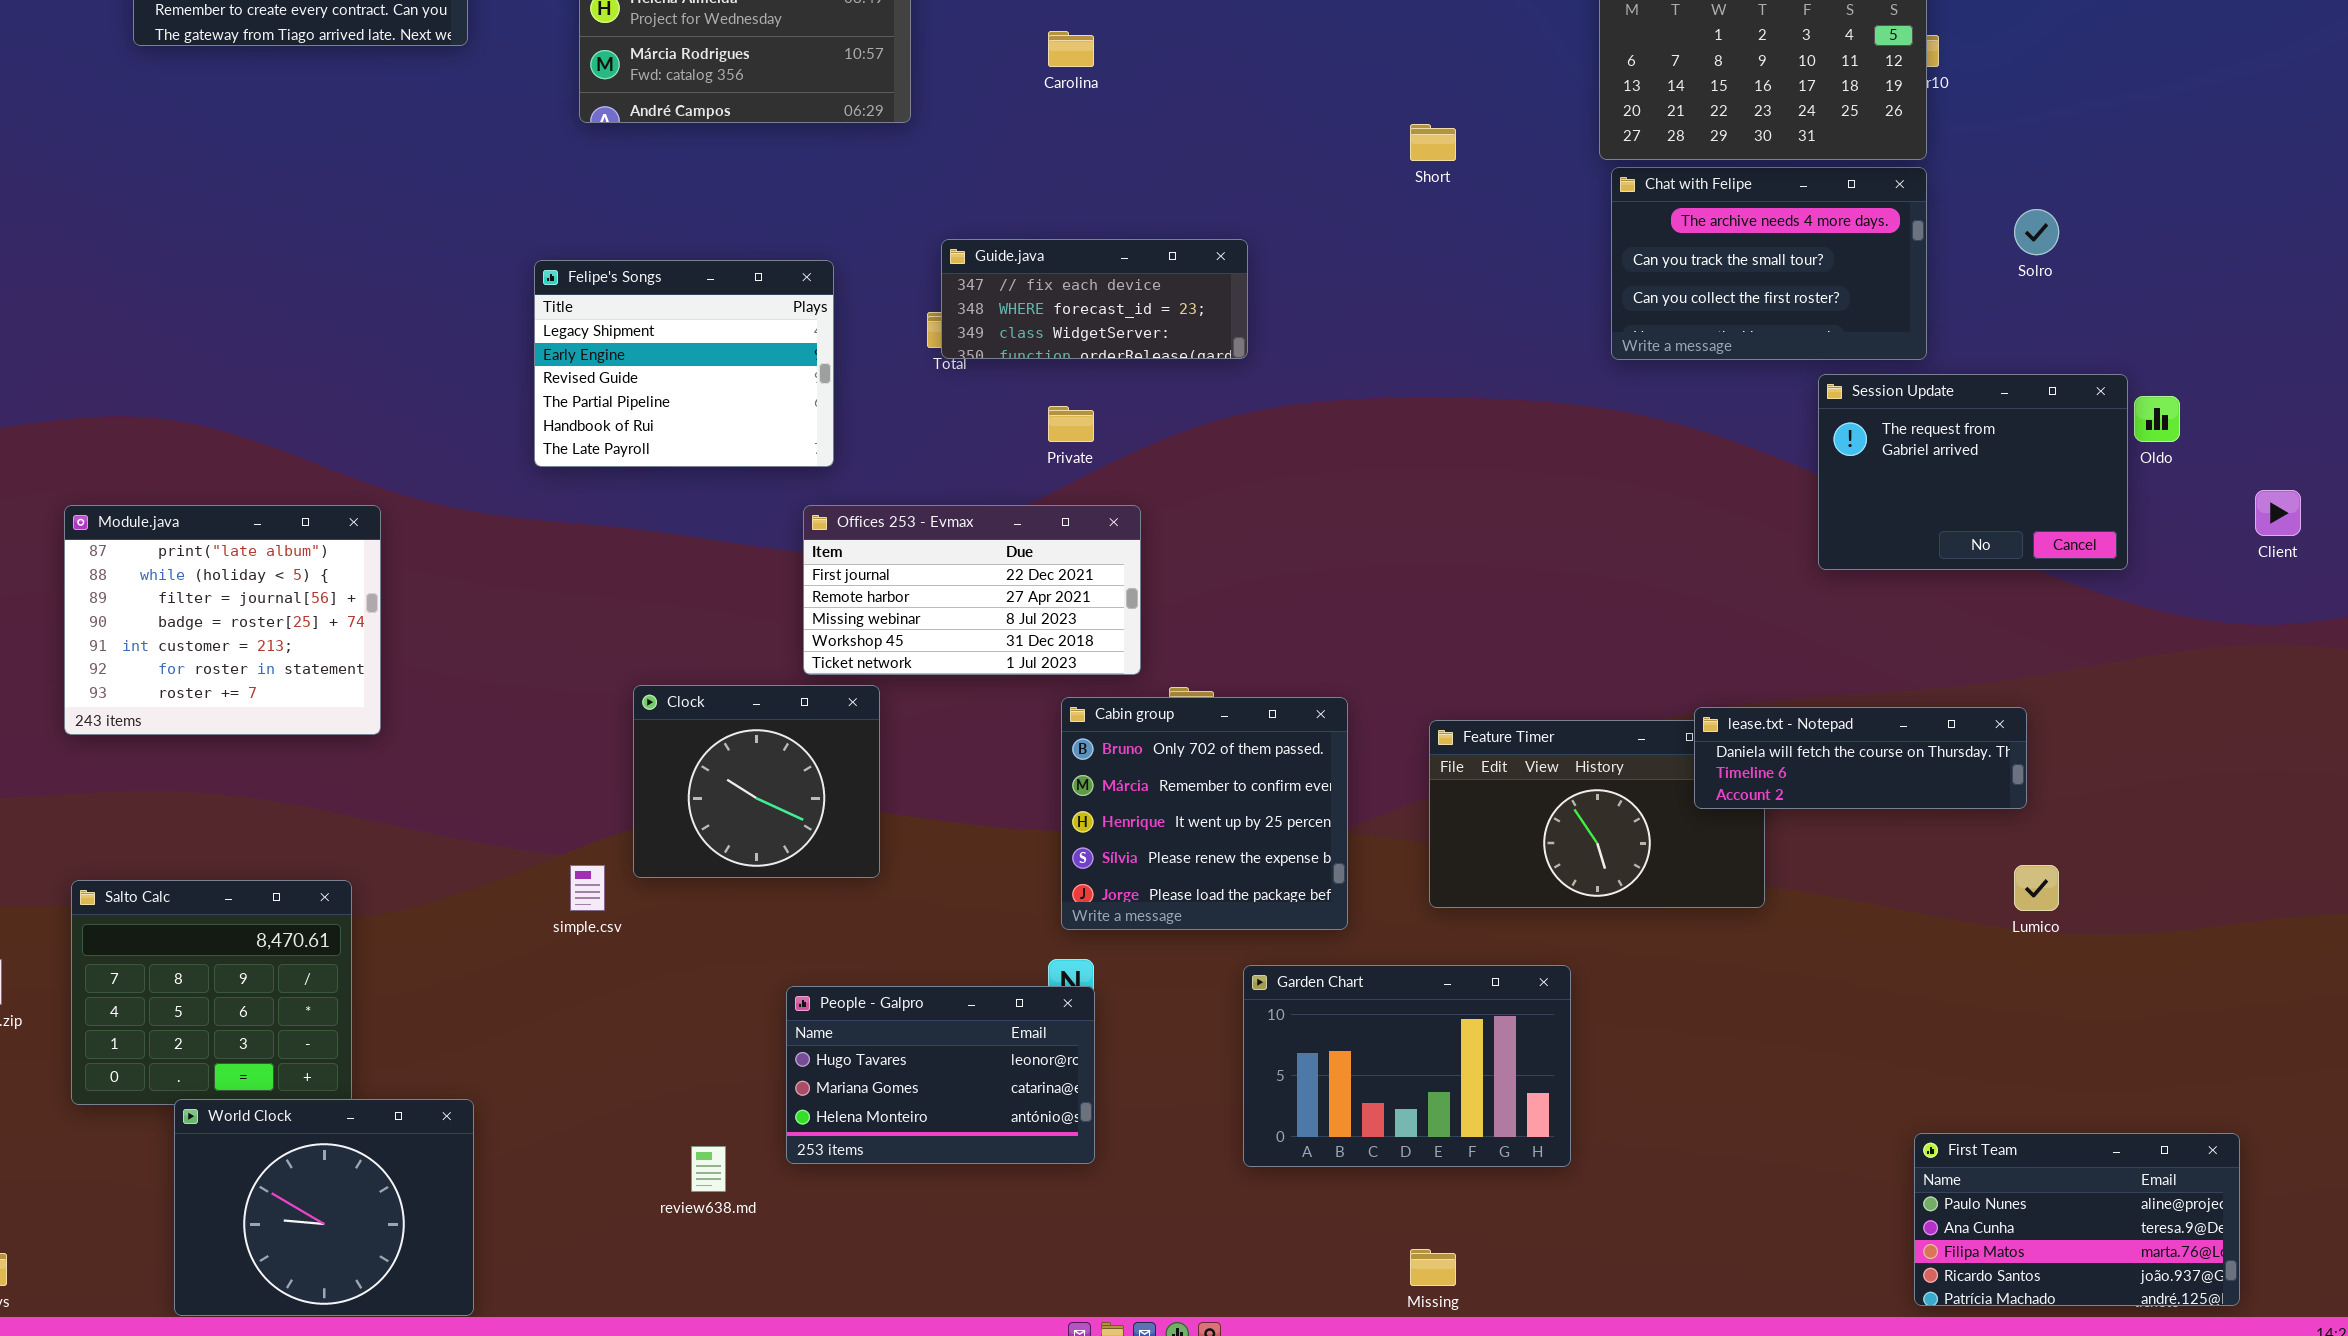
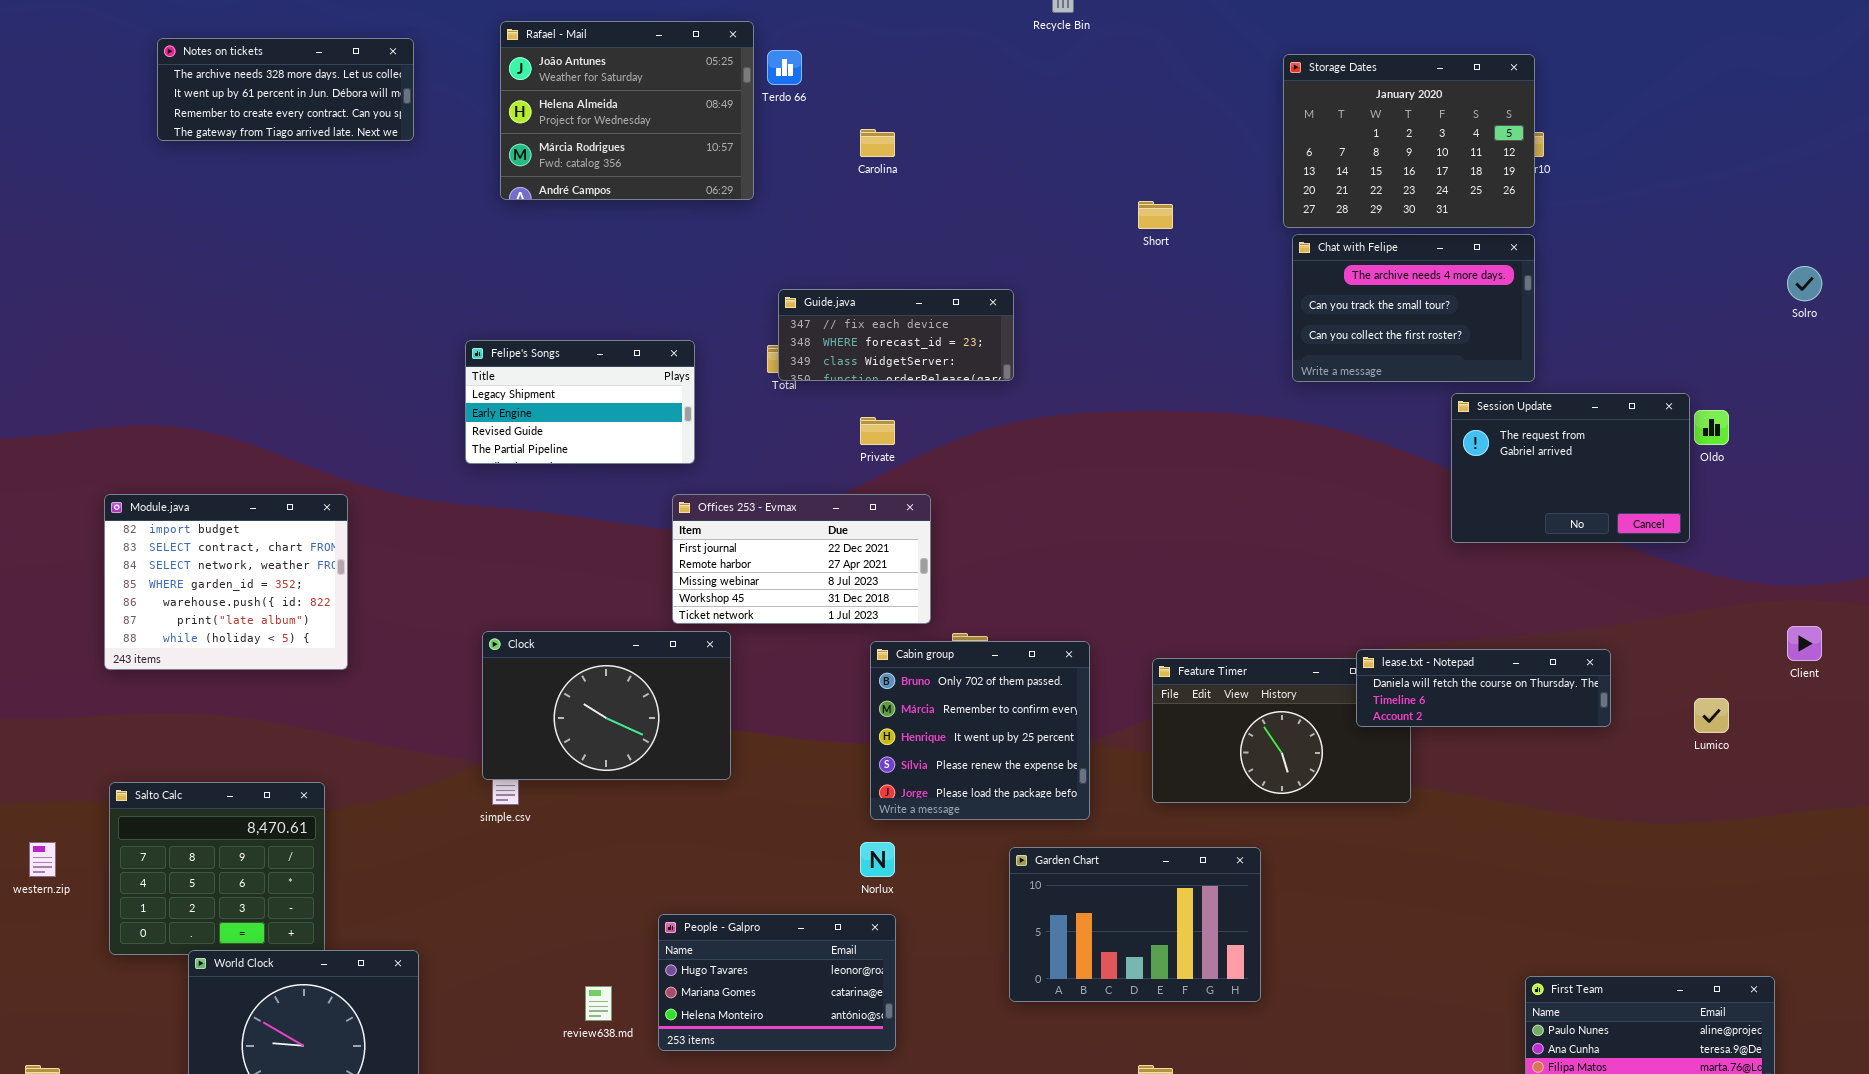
Solro: [2014,209,2059,255] -> [1787,266,1822,301], moved
Felipe's Songs: [534,260,834,467] -> [465,340,695,464], resized
Client: [2255,490,2301,536] -> [1787,626,1822,661], moved
Module.java: [64,505,381,735] -> [104,494,348,670], scrolled up 5 rows
Clock: [633,685,880,878] -> [482,631,731,780], resized
Lumico: [2014,865,2059,911] -> [1694,698,1729,733], moved
People - Galpro: [786,986,1095,1164] -> [658,914,896,1051], moved

